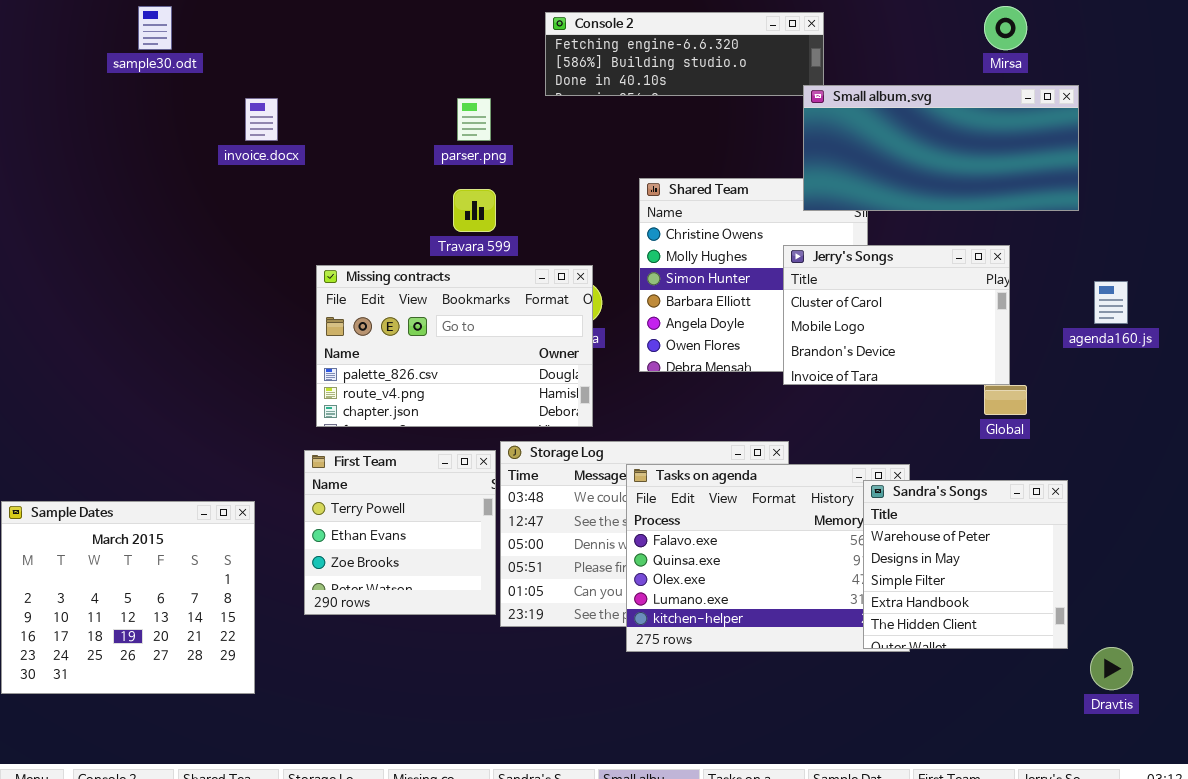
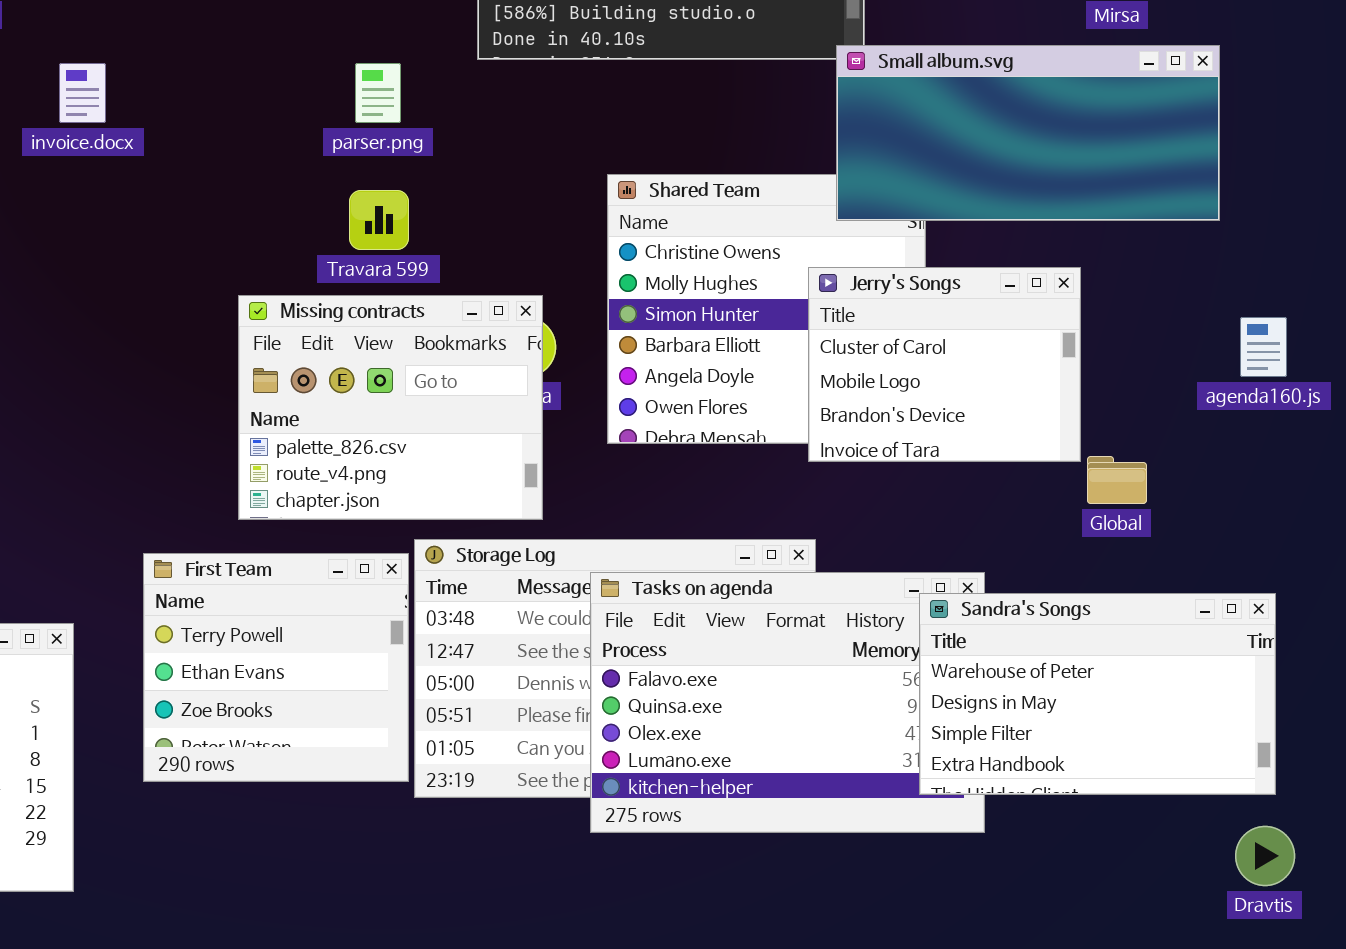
Jerry's Songs: [783,245,1010,385] -> [808,267,1081,462], resized
Missing contracts: [316,265,593,427] -> [238,295,543,520], resized
Sandra's Songs: [863,480,1068,649] -> [919,593,1276,795], resized

